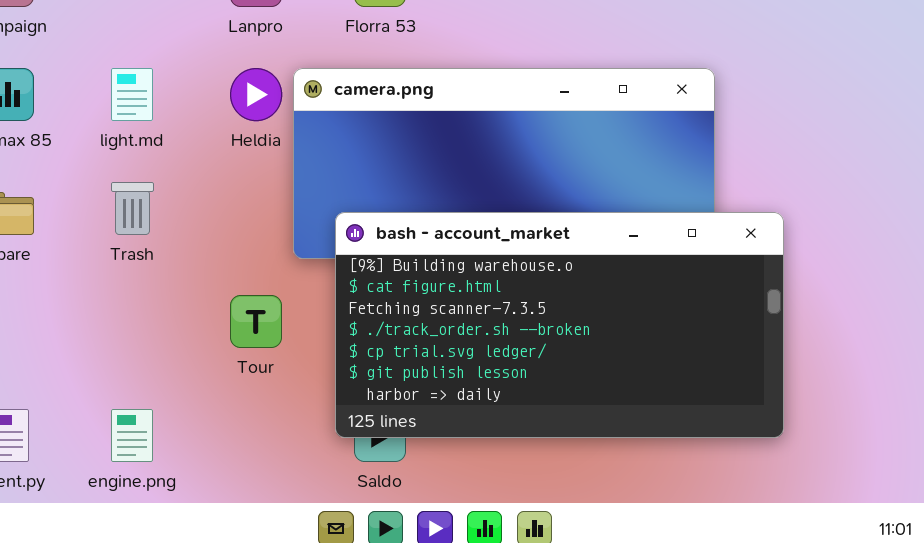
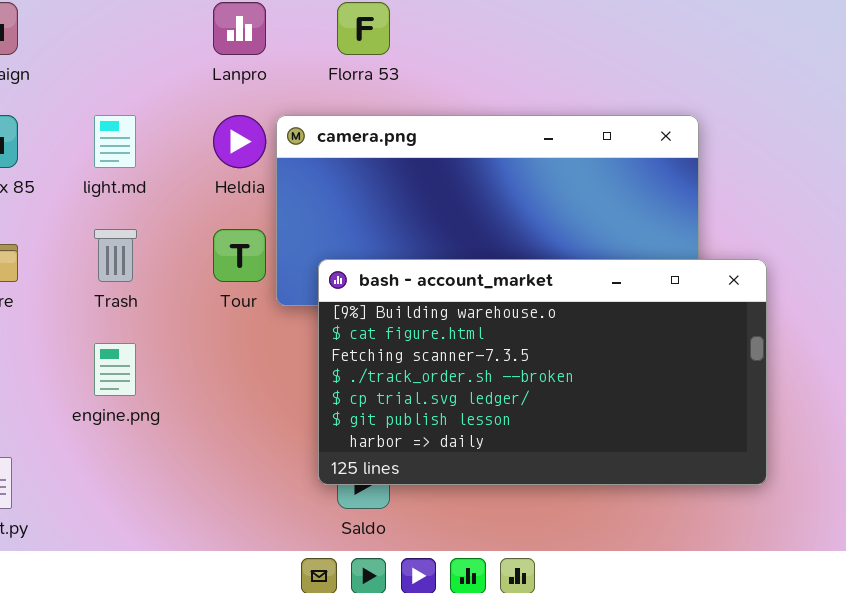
Tour: [230,295,282,348] -> [213,229,266,282], moved
engine.png: [111,409,153,462] -> [94,343,136,396], moved

